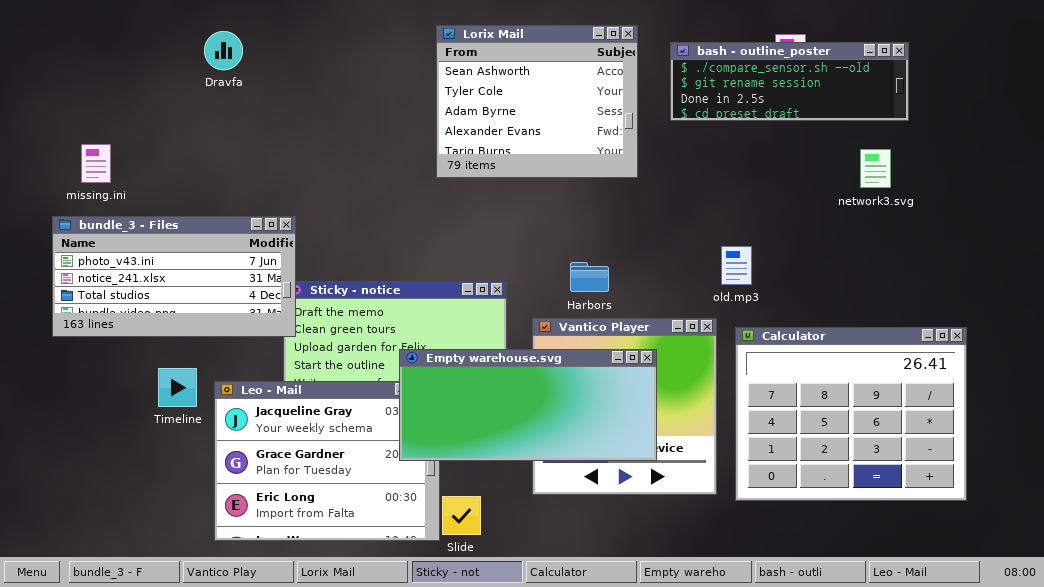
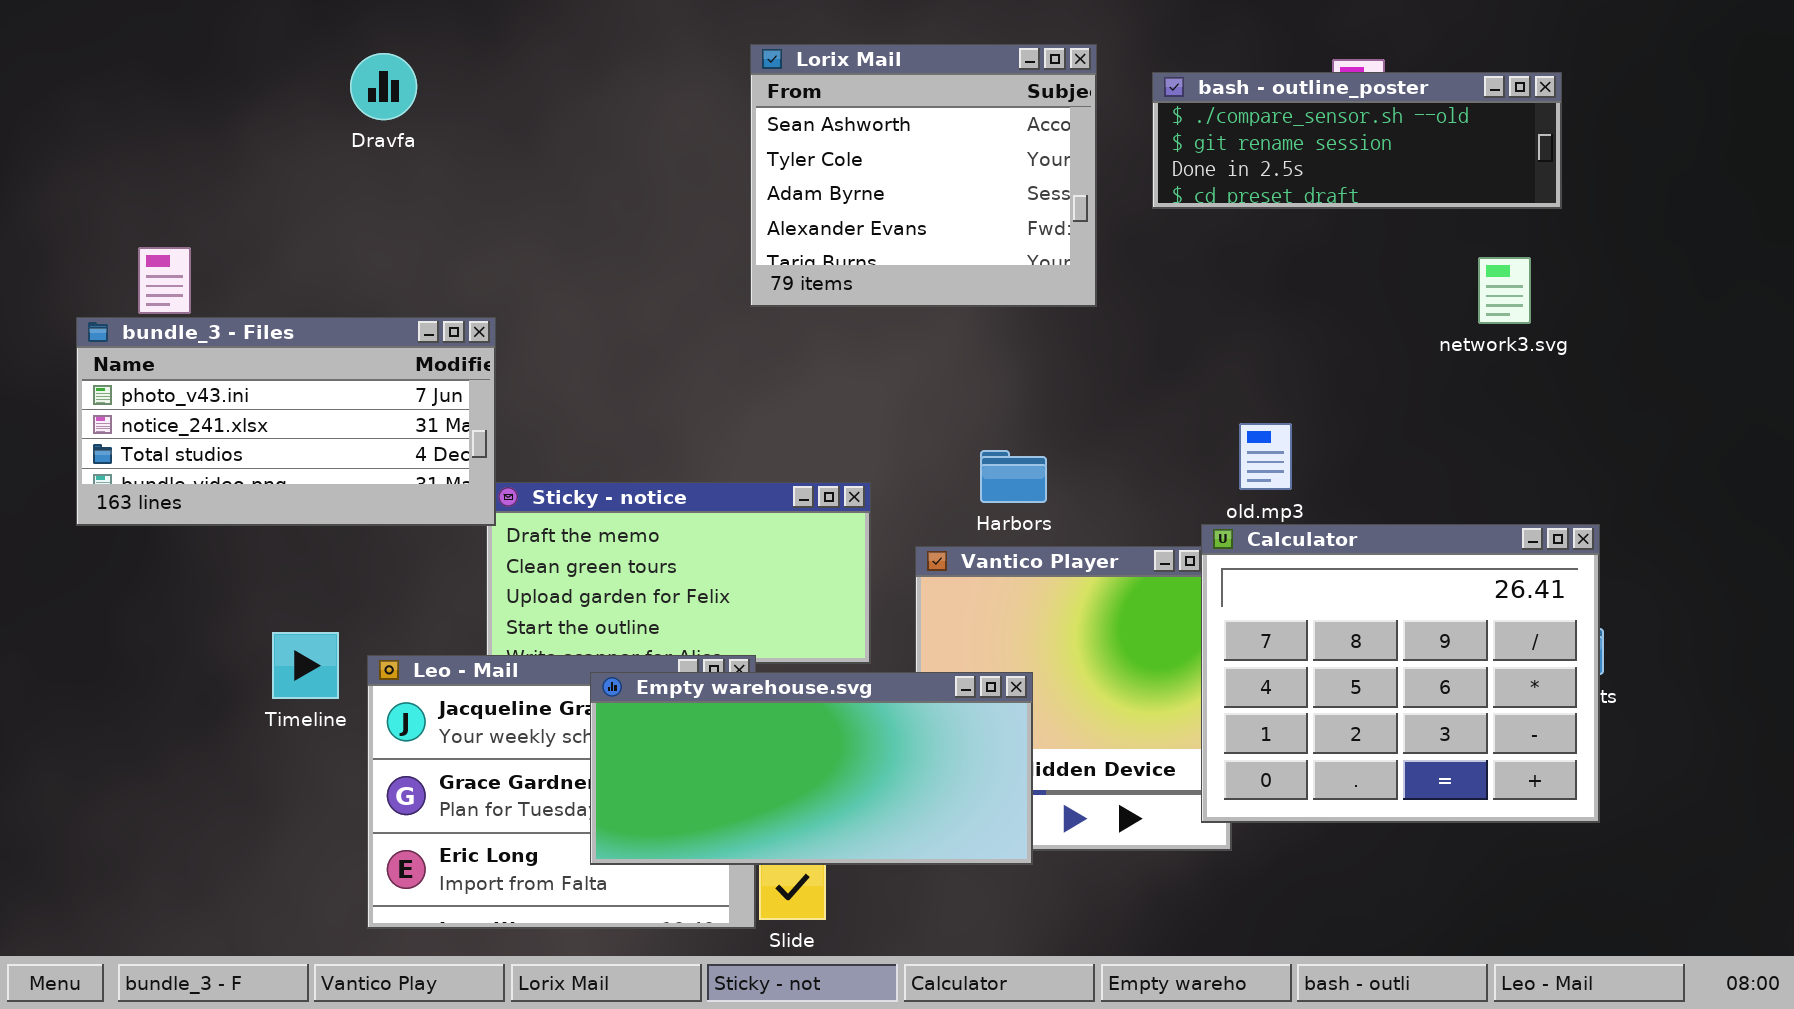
bundle_3 - Files: [52,216,296,337] -> [76,317,496,526], moved
Calculator: [735,327,967,501] -> [1201,524,1600,823], moved
Empty warehouse.svg: [399,349,657,461] -> [590,672,1033,865], moved

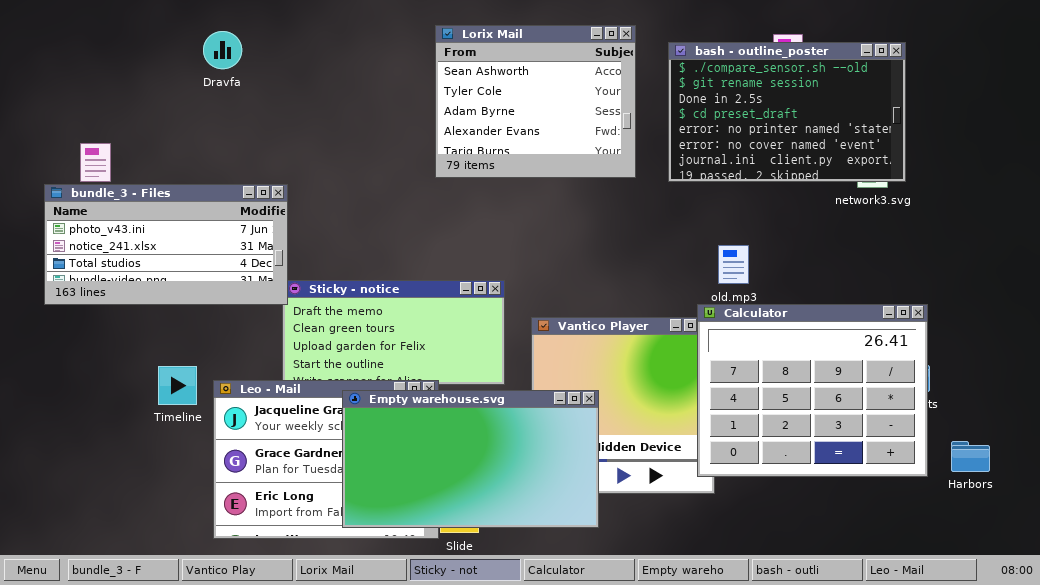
bash - outline_poster: [1152,72,1562,209] -> [668,42,906,182], resized
Harbors: [980,450,1047,503] -> [951,441,990,472], moved
Empty warehouse.svg: [590,672,1033,865] -> [342,390,599,528], resized

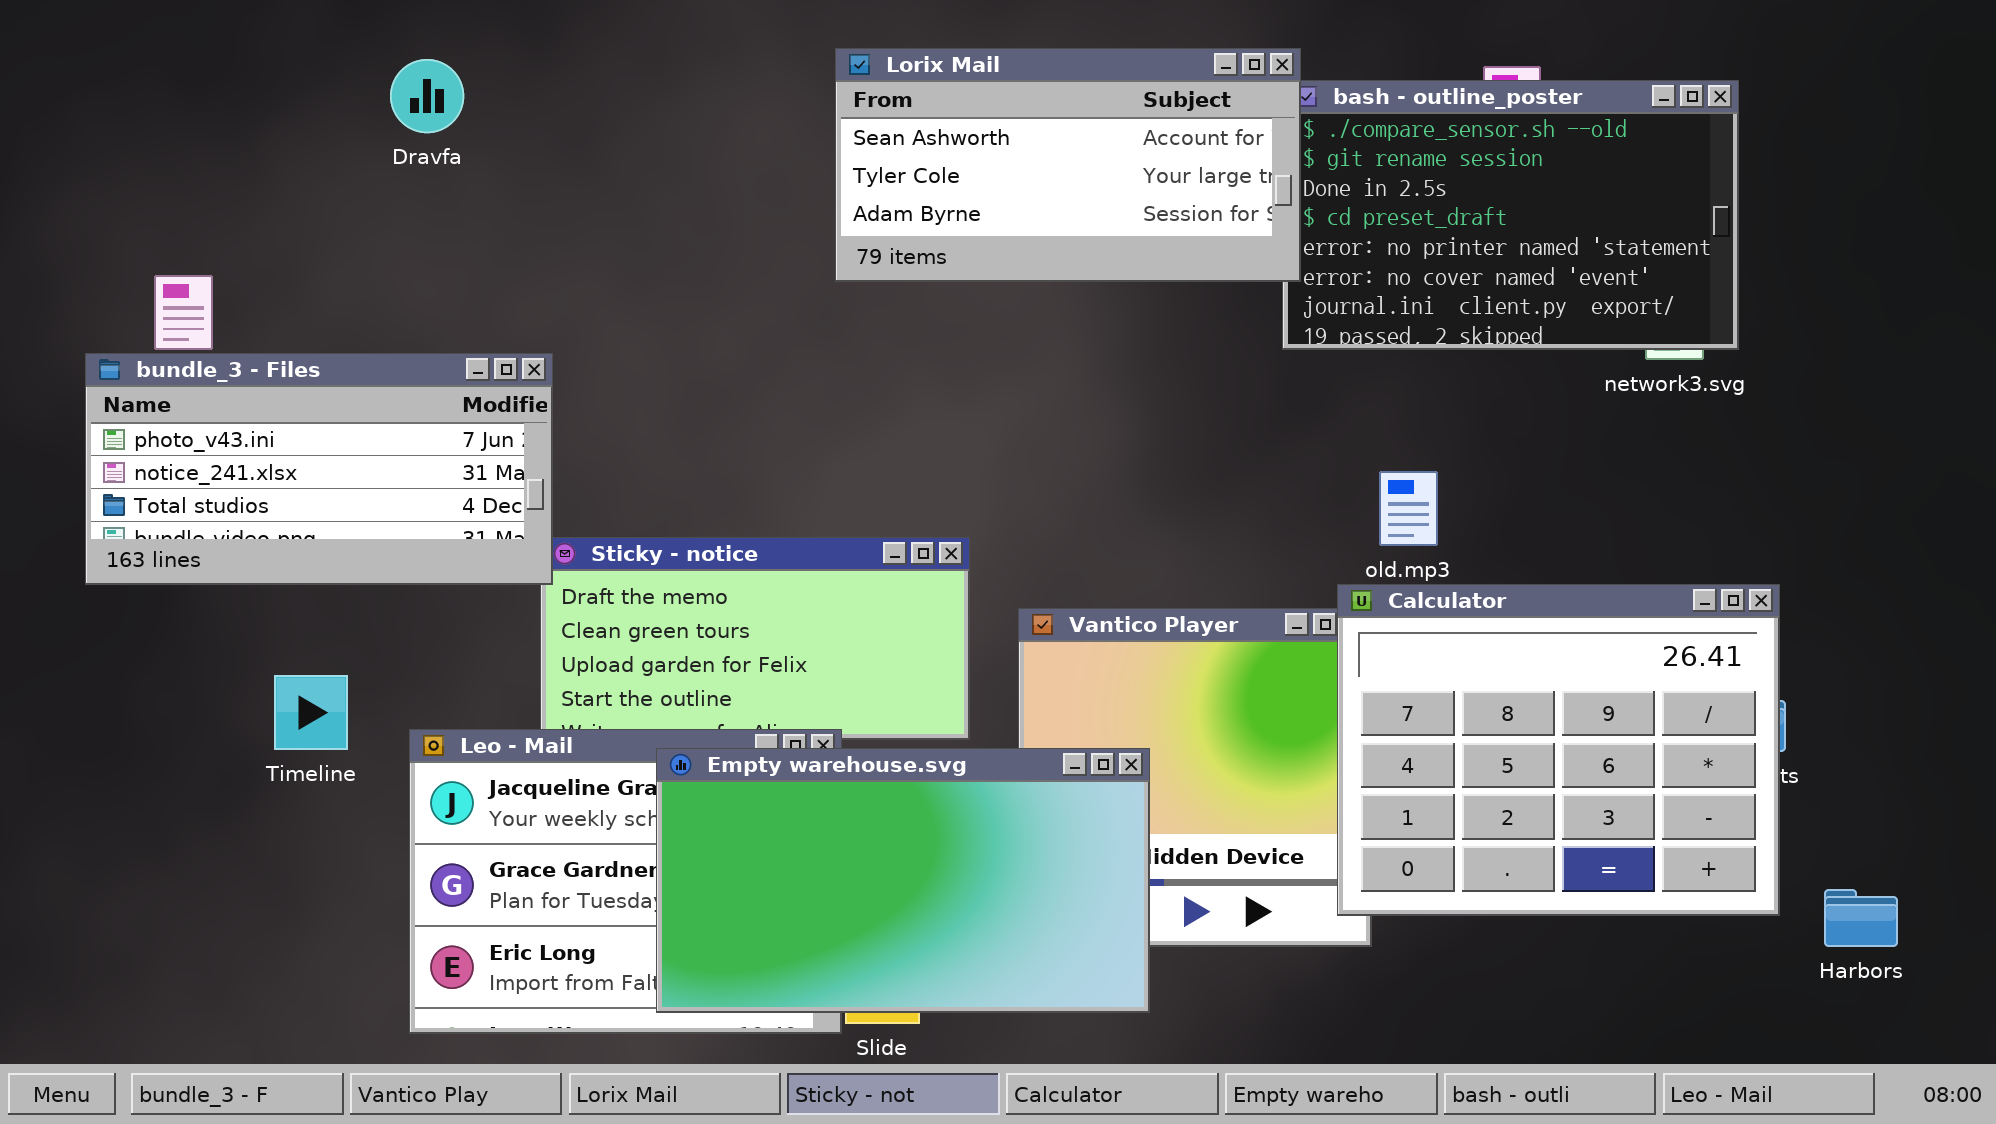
Lorix Mail: [435,25,636,178] -> [835,48,1301,282], resized
Timeline: [158,366,197,405] -> [274,675,348,750], moved
Harbors: [951,441,990,472] -> [1824,889,1898,947], moved

